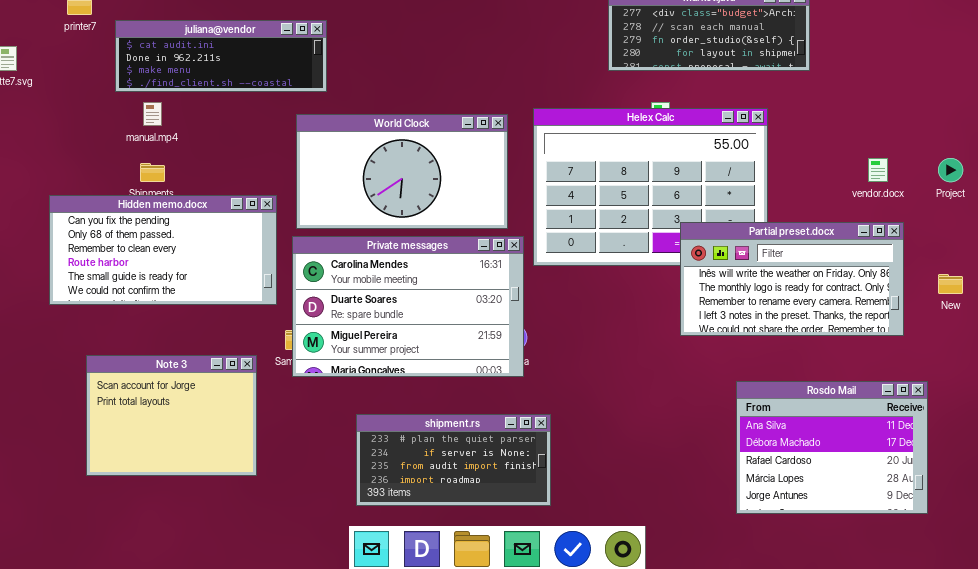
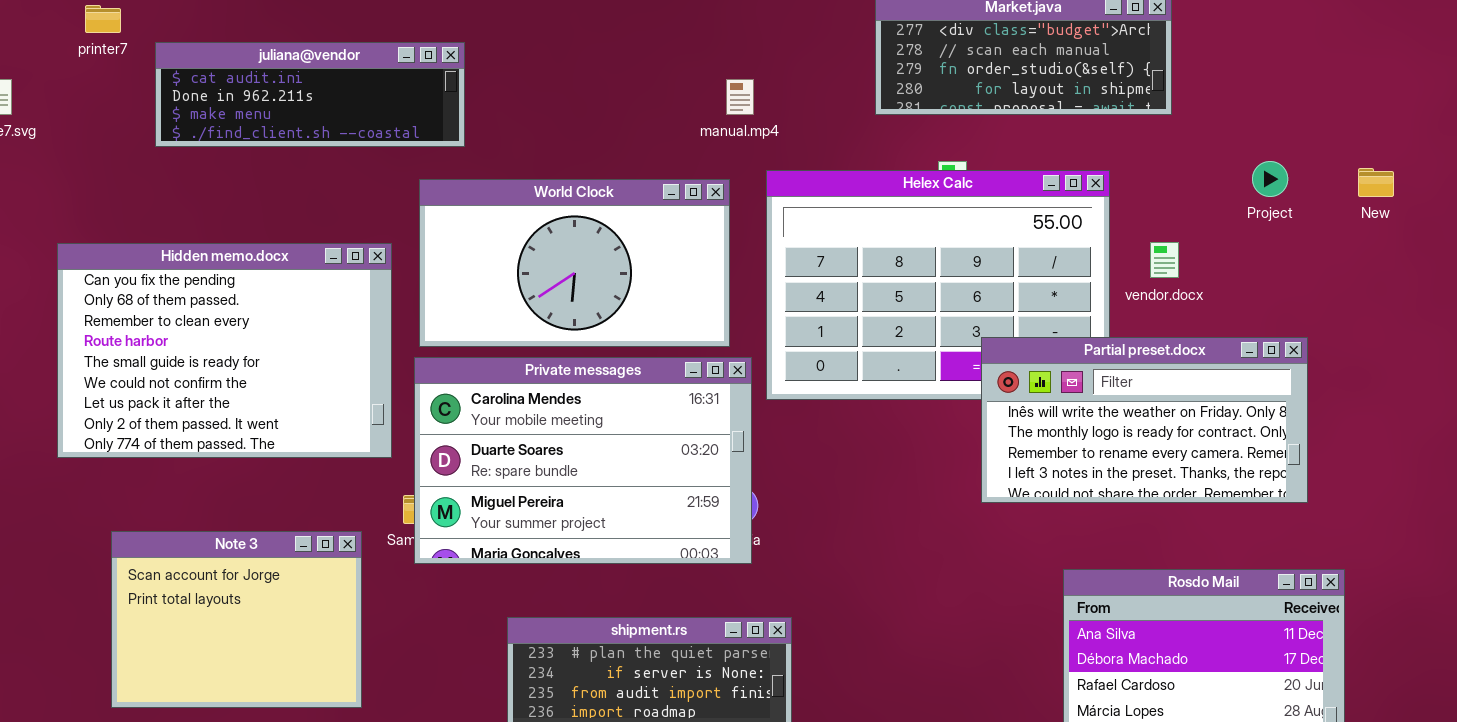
manual.mp4: [143,102,162,126] -> [726,79,754,115], moved
vendor.docx: [868,158,888,182] -> [1150,242,1179,278], moved
Project: [938,158,963,182] -> [1252,161,1288,197], moved
Hidden memo.docx: [49,195,277,305] -> [57,243,392,458], resized
New: [938,274,963,294] -> [1358,168,1394,197], moved

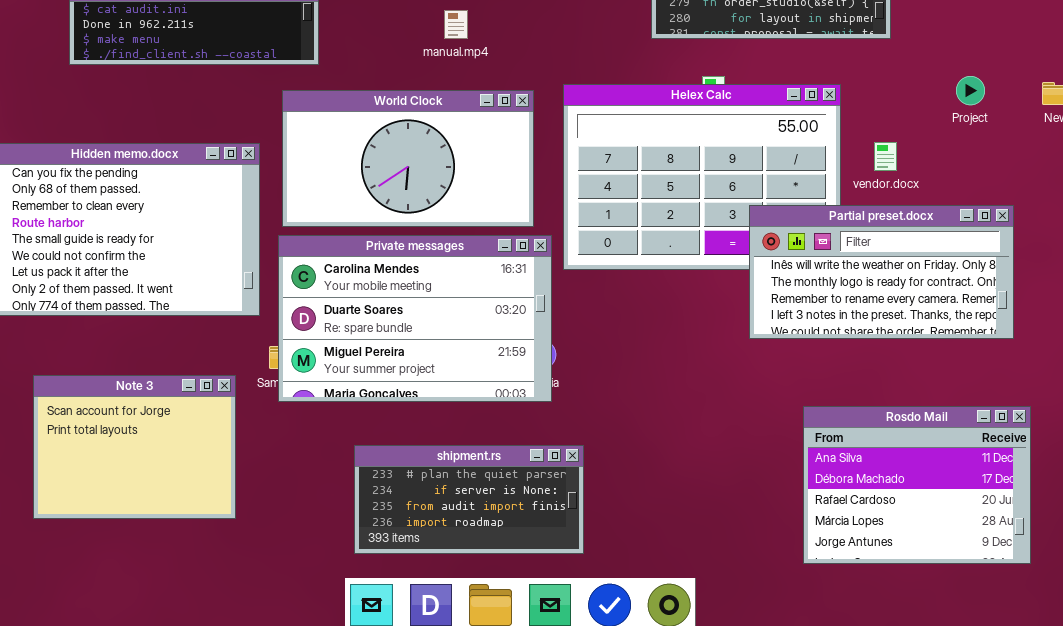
manual.mp4: [726,79,754,115] -> [444,10,468,39], moved
Partial preset.docx: [981,337,1308,503] -> [749,205,1014,339], moved

